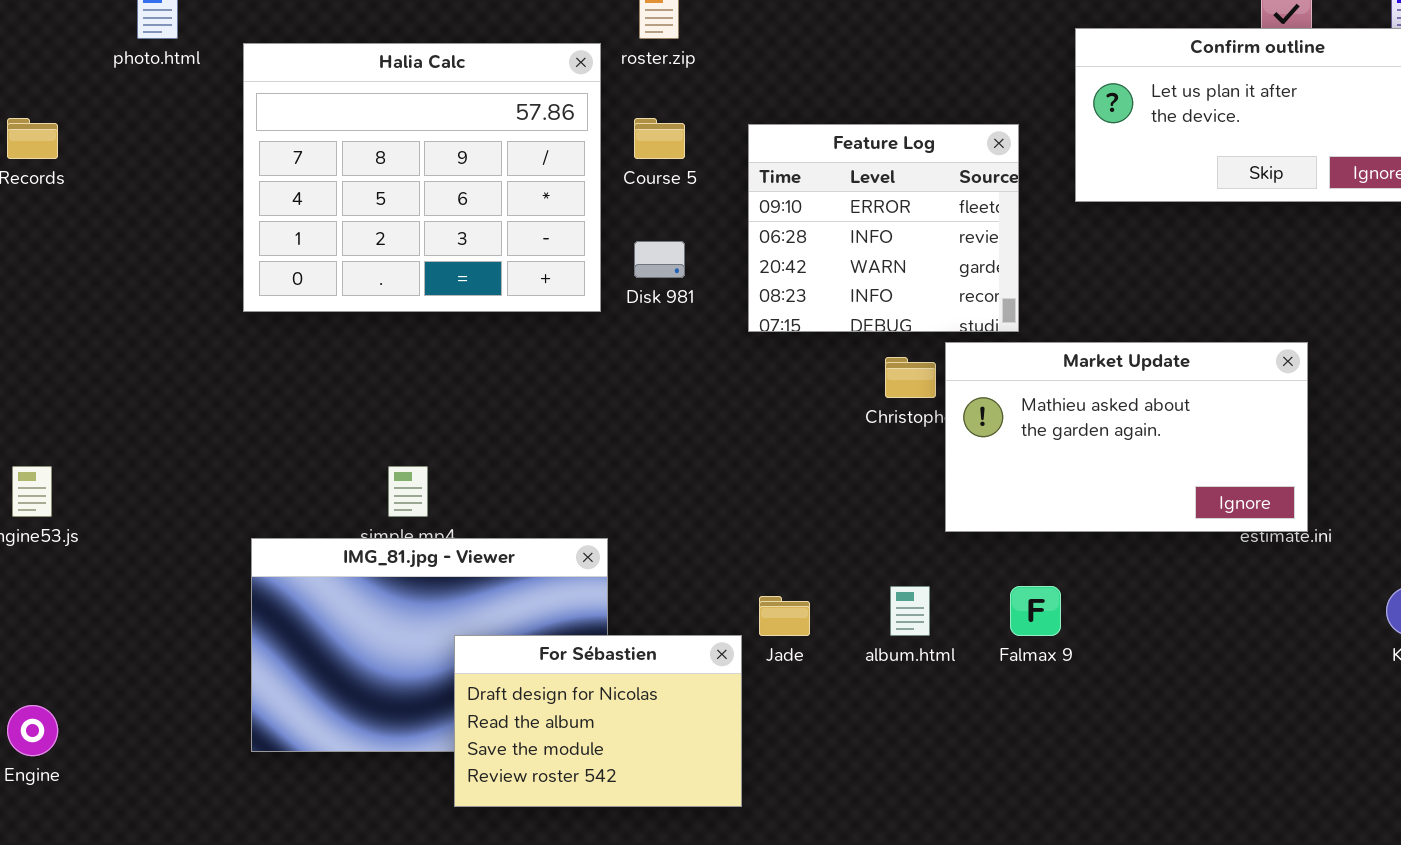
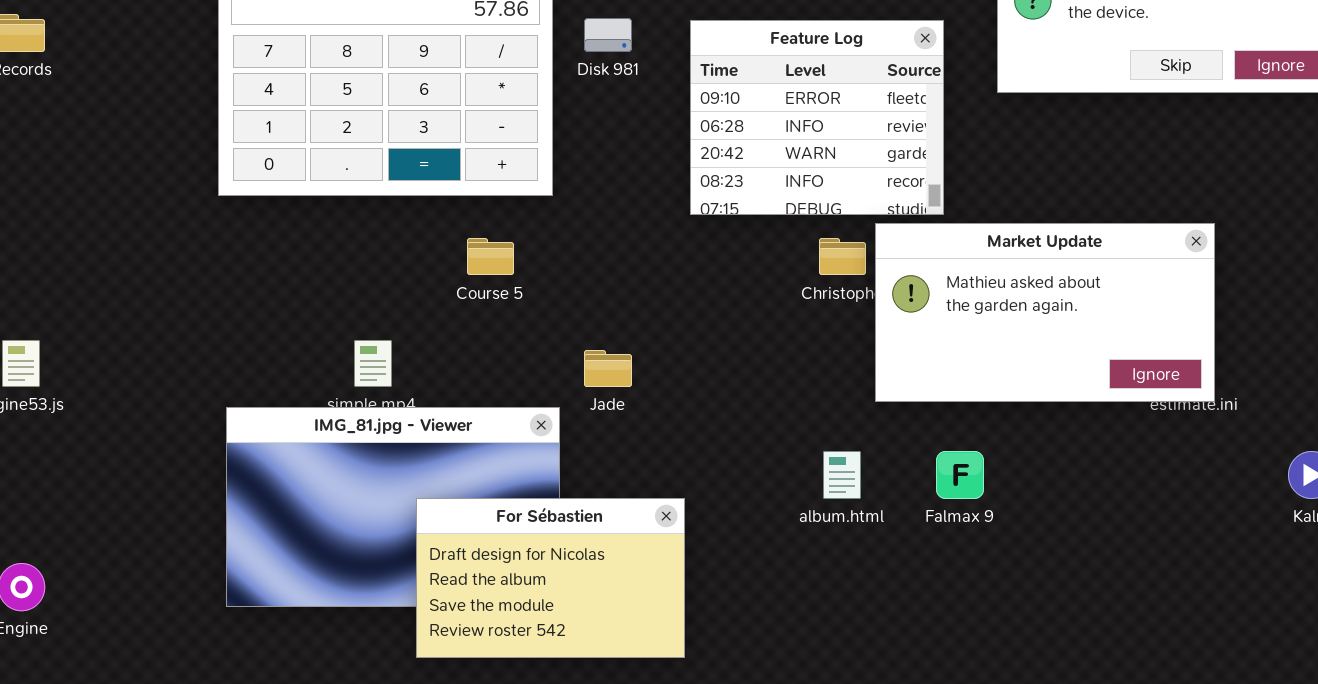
Course 5: [634,118,685,159] -> [467,238,514,275], moved
Disk 981: [634,241,685,278] -> [584,18,632,52], moved
Jade: [759,596,810,636] -> [584,350,632,387], moved

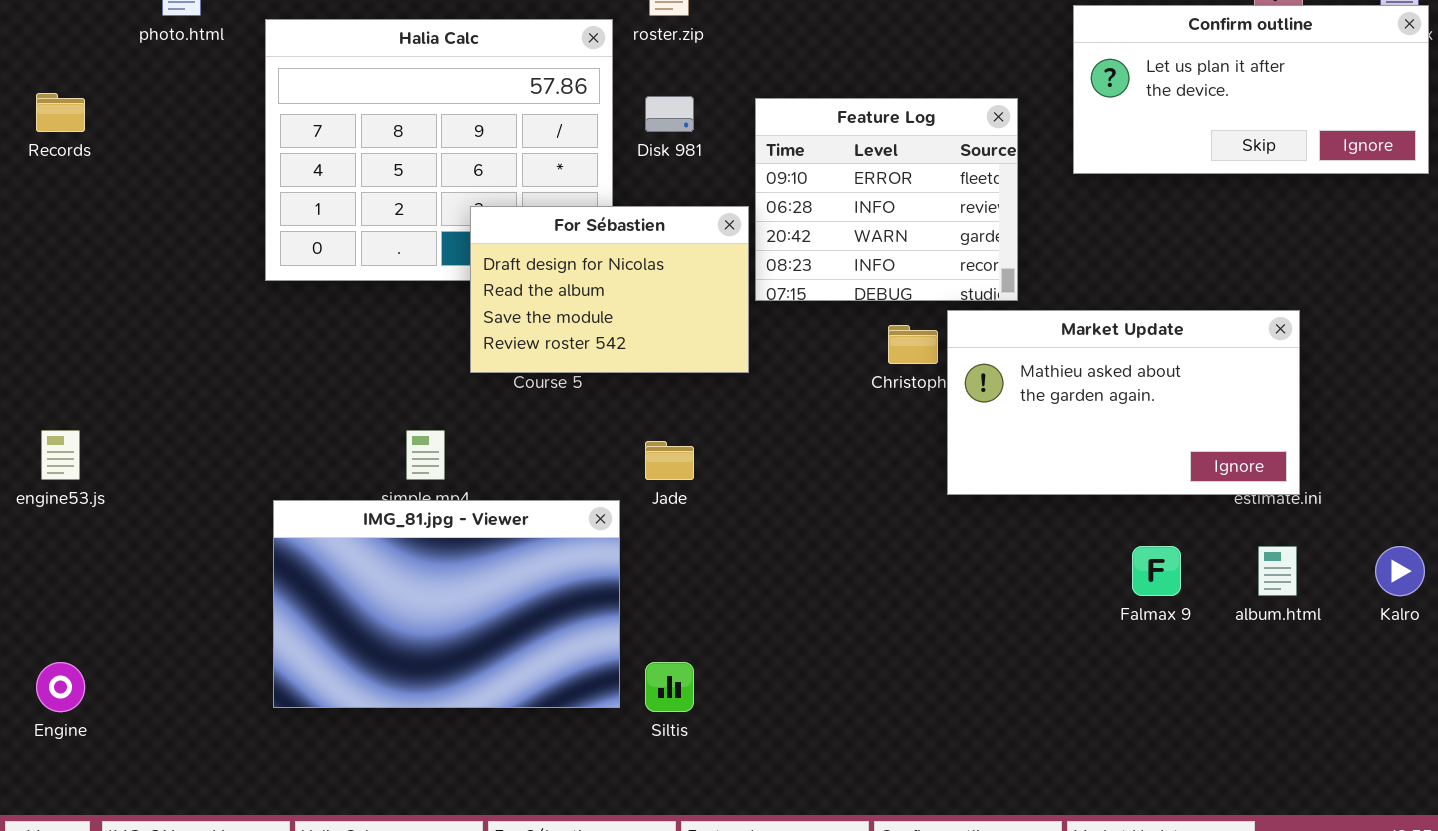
album.html: [823,451,861,499] -> [1258,546,1297,596], moved
Falmax 9: [936,451,984,499] -> [1132,546,1181,596], moved
For Sébastien: [416,498,685,658] -> [470,206,749,373], moved

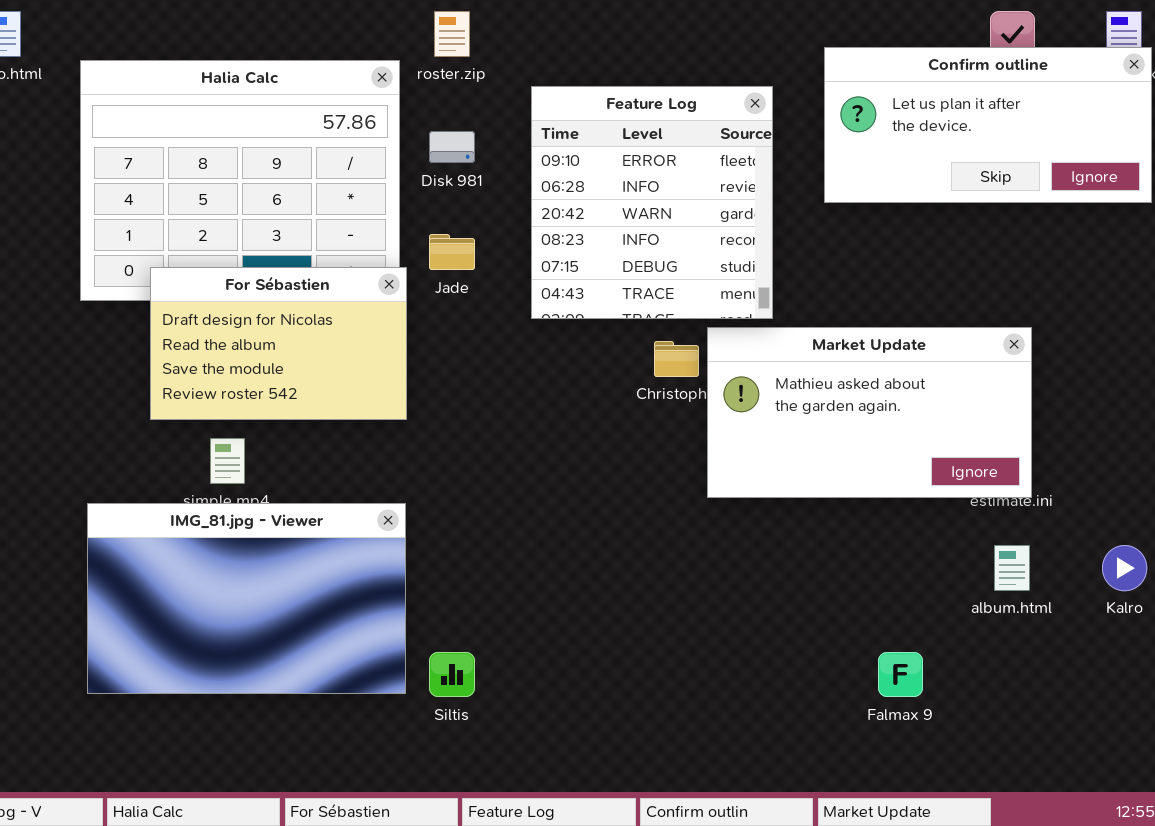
Feature Log: [755,98,1018,301] -> [531,86,773,319], resized
For Sébastien: [470,206,749,373] -> [150,267,407,420], moved
Jade: [645,441,694,480] -> [429,234,475,270], moved
Falmax 9: [1132,546,1181,596] -> [878,652,923,697], moved

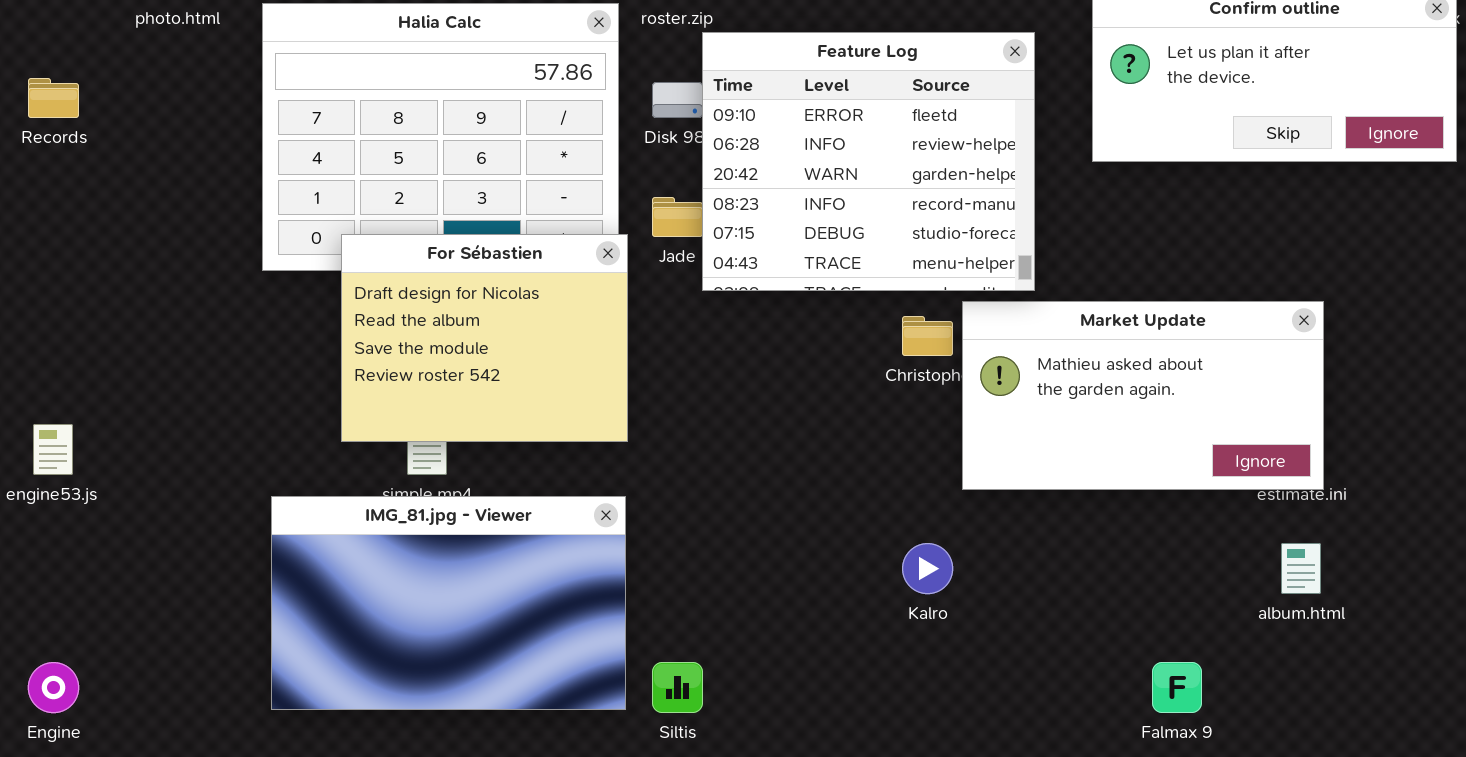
Feature Log: [531,86,773,319] -> [702,32,1035,291], resized
For Sébastien: [150,267,407,420] -> [341,234,628,442], resized
Kalro: [1102,545,1147,591] -> [902,543,953,594], moved

